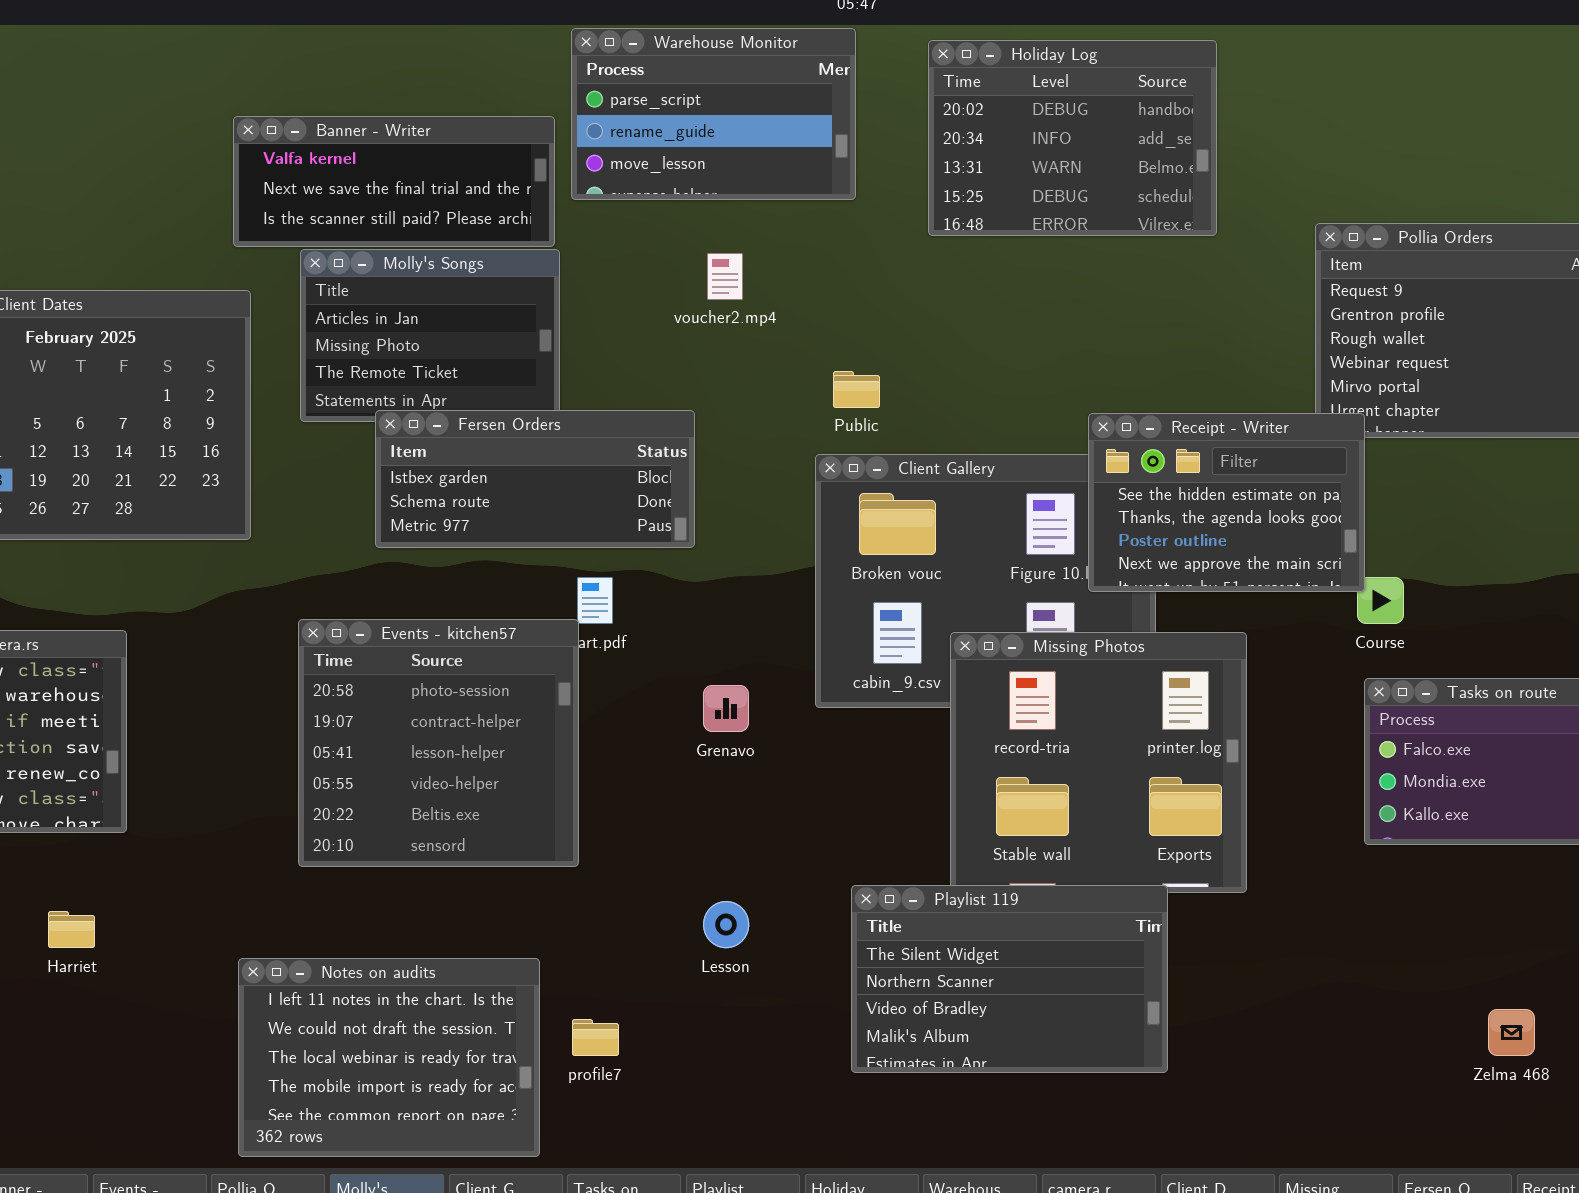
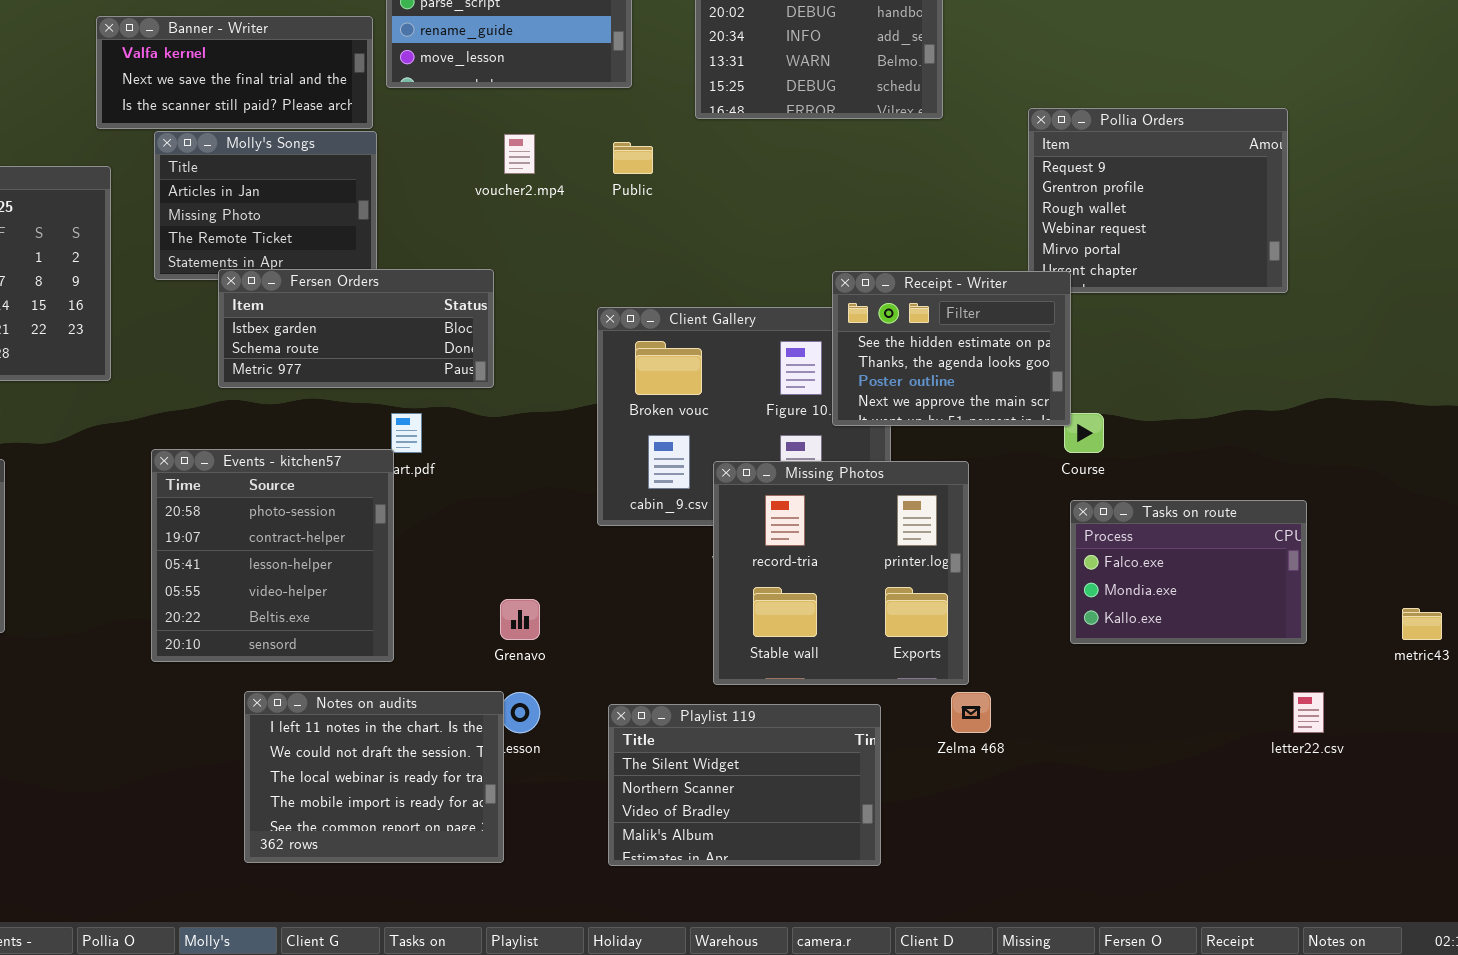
Public: [833,371,880,408] -> [613,142,653,174], moved
Grenavo: [703,685,749,732] -> [500,599,540,640], moved
Playlist 119: [851,885,1168,1073] -> [608,704,881,866], moved
Notes on audits: [238,958,540,1157] -> [244,691,504,863], moved
Zelma 468: [1488,1009,1535,1056] -> [951,692,991,733], moved

